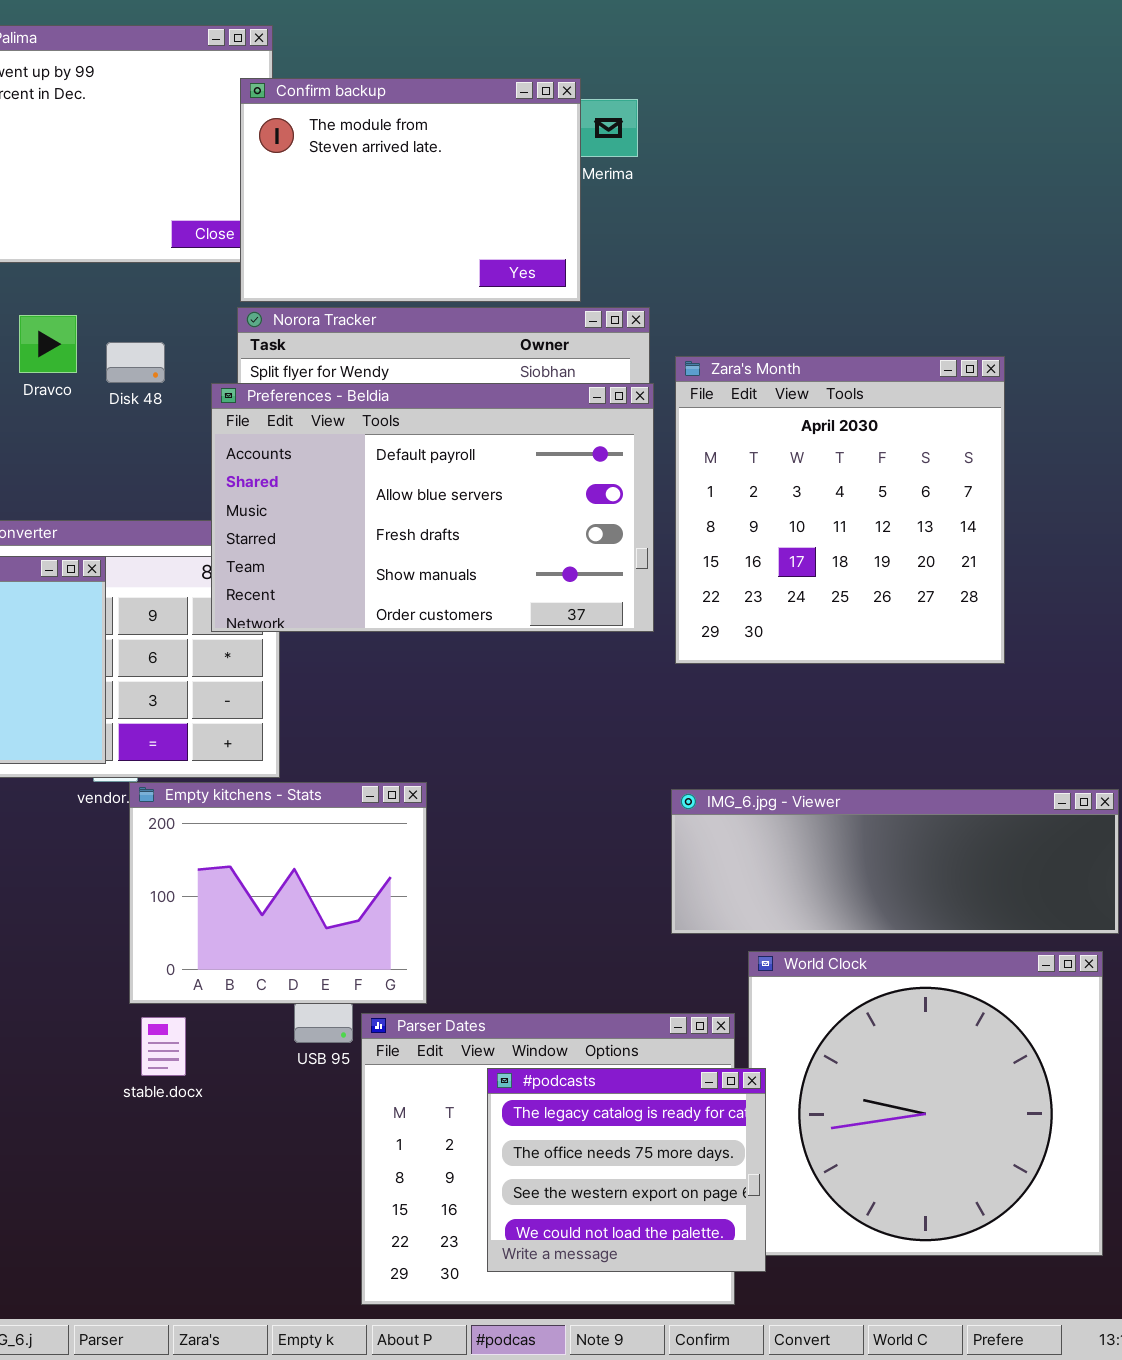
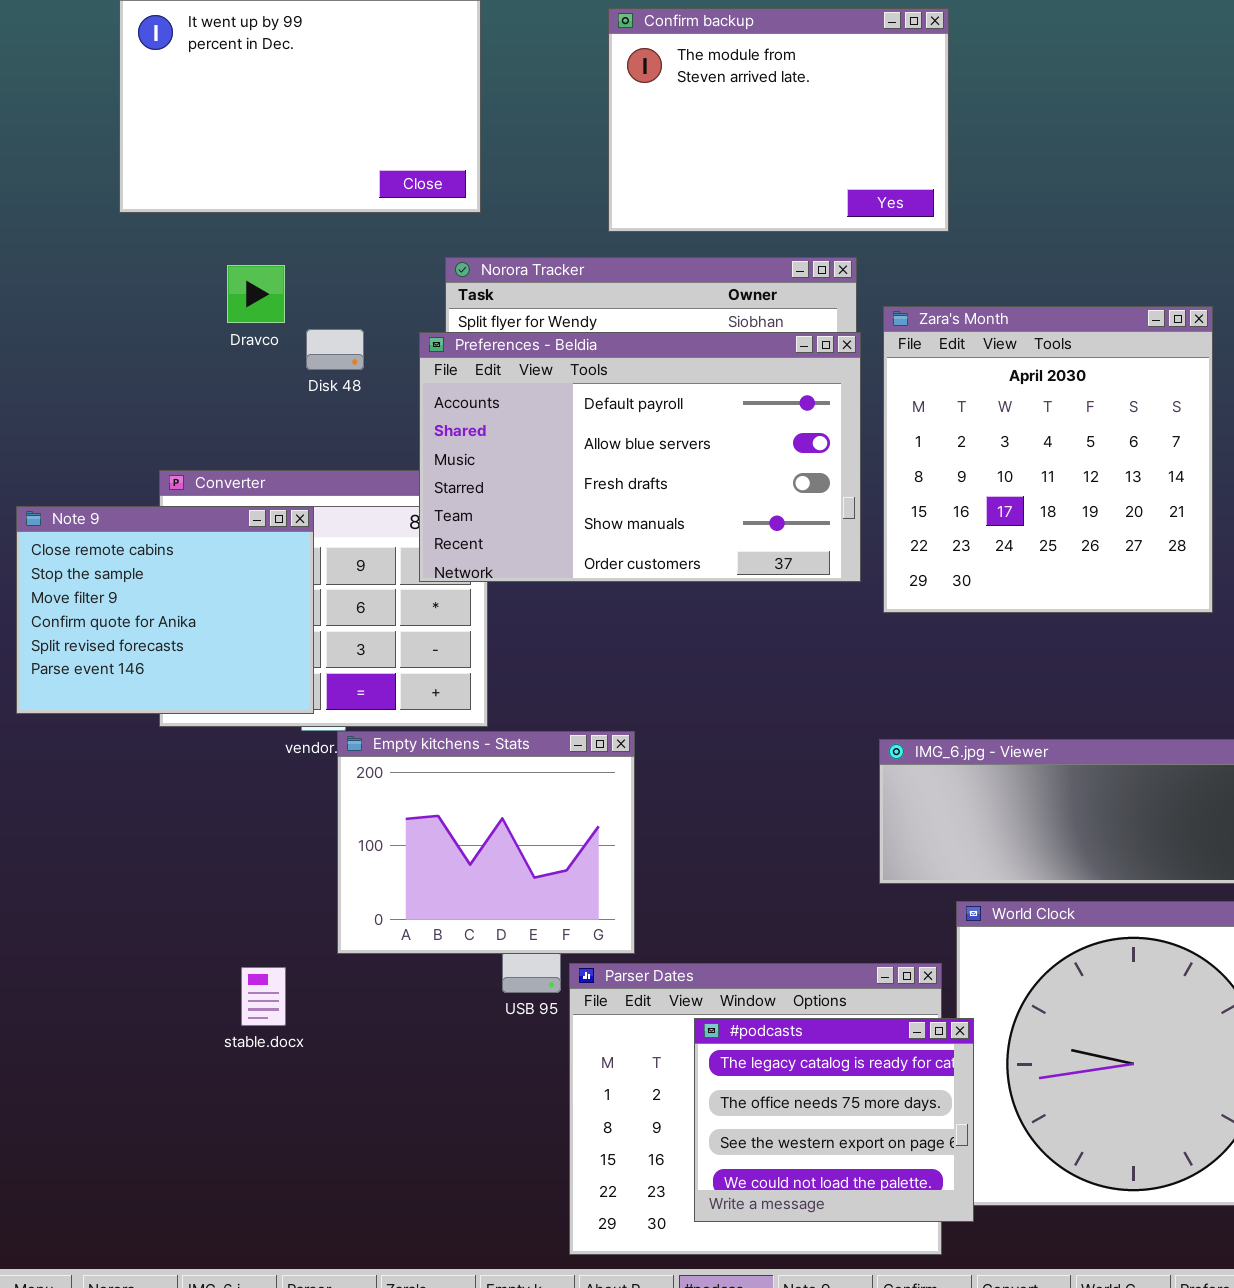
Confirm backup: [240,78,581,302] -> [608,8,949,232], moved
Disk 48: [106,342,165,383] -> [306,329,364,370], moved
stable.docx: [141,1017,186,1076] -> [241,967,286,1026], moved

